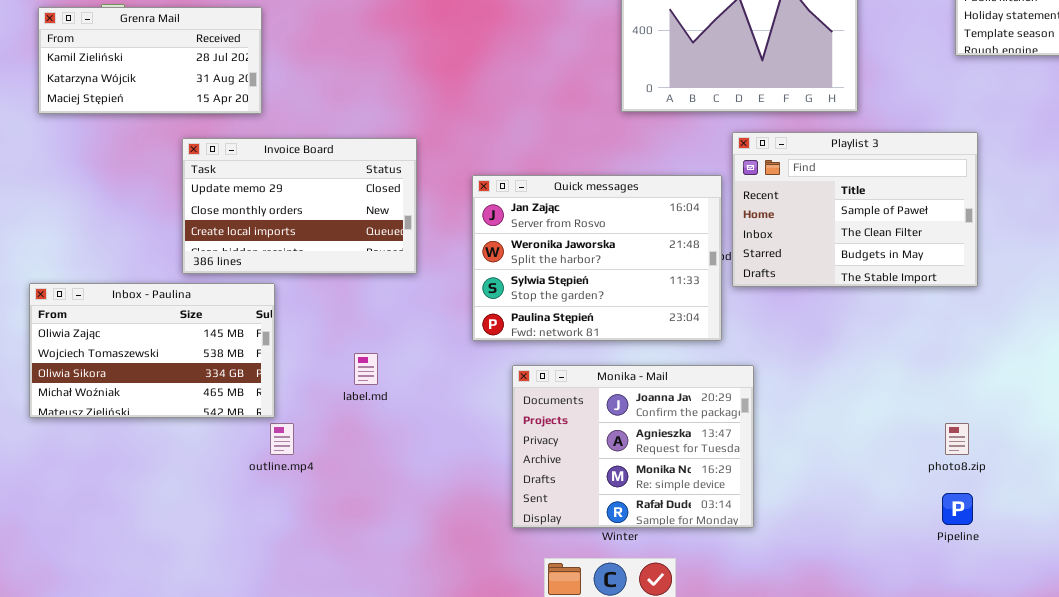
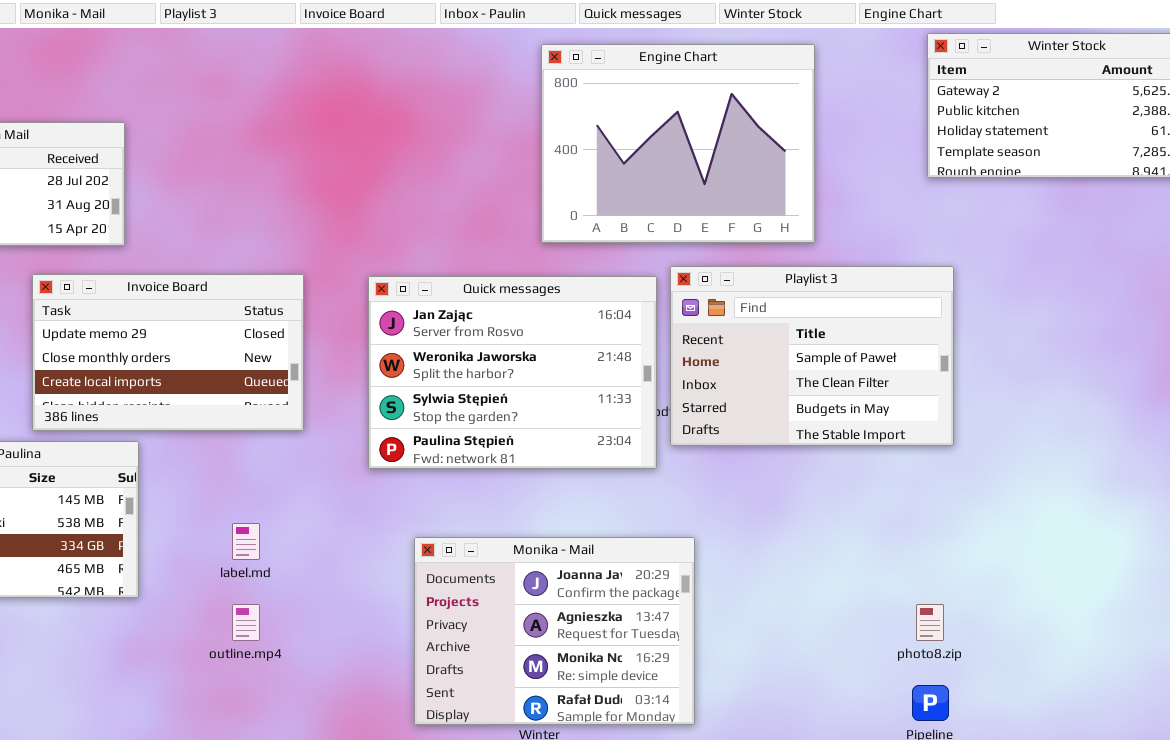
Quick messages: [472,175,722,341] -> [368,276,657,469], moved
outline.mp4: [270,423,294,455] -> [232,604,260,641], moved

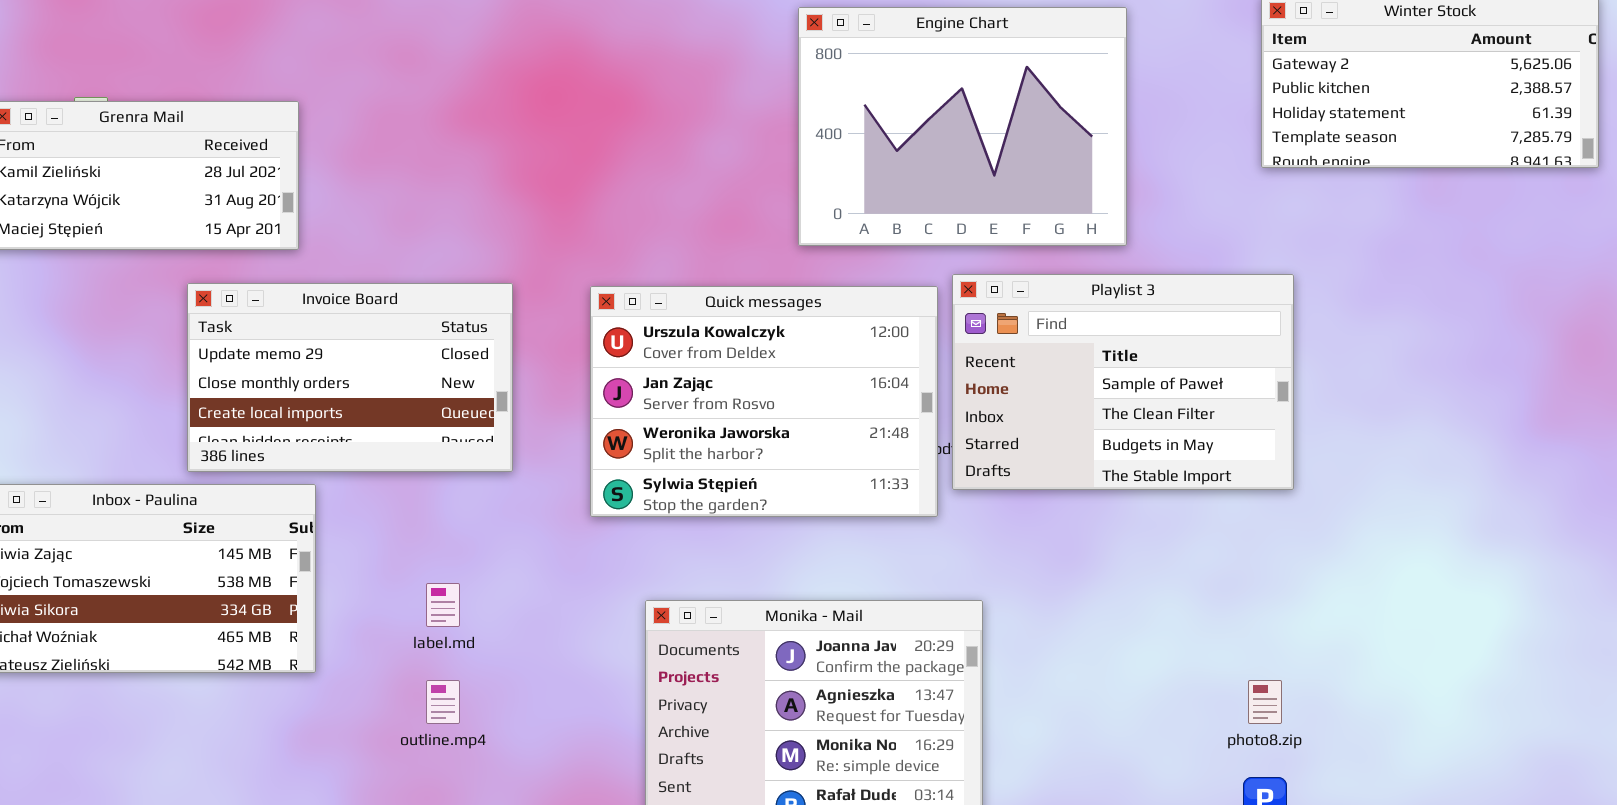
Quick messages: [368,276,657,469] -> [590,286,938,517], scrolled up 1 row

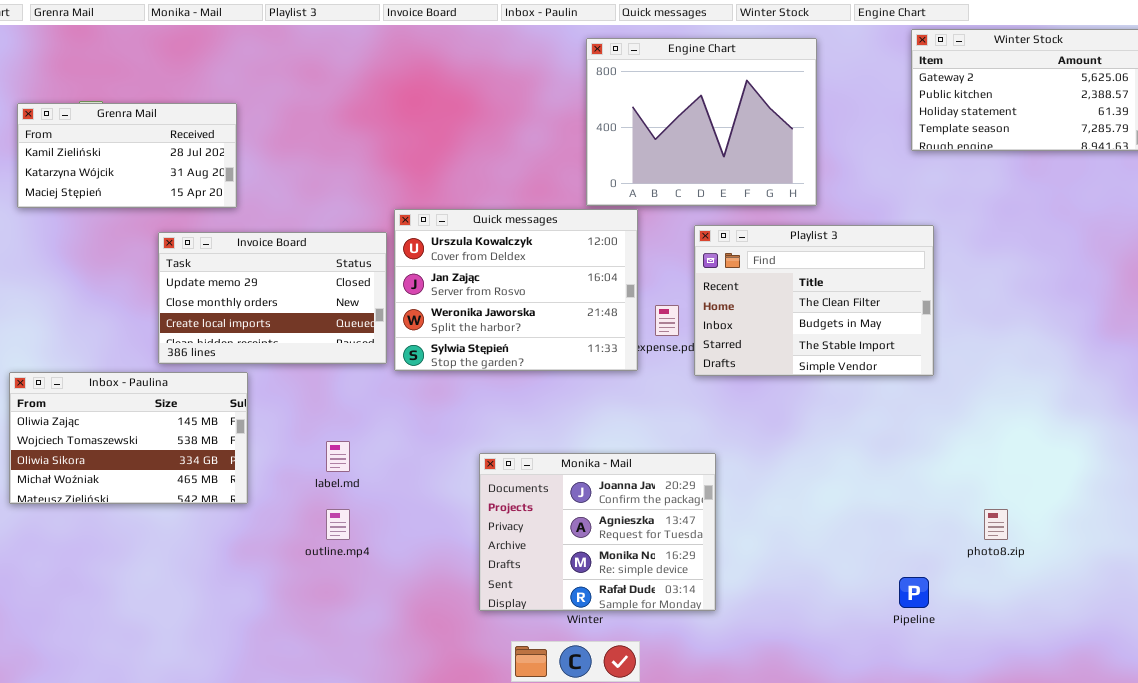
Playlist 3: [952,274,1294,490] -> [694,225,934,376], scrolled down 1 row
Quick messages: [590,286,938,517] -> [394,209,638,371], moved
photo8.zip: [1248,680,1282,724] -> [984,509,1008,540], moved

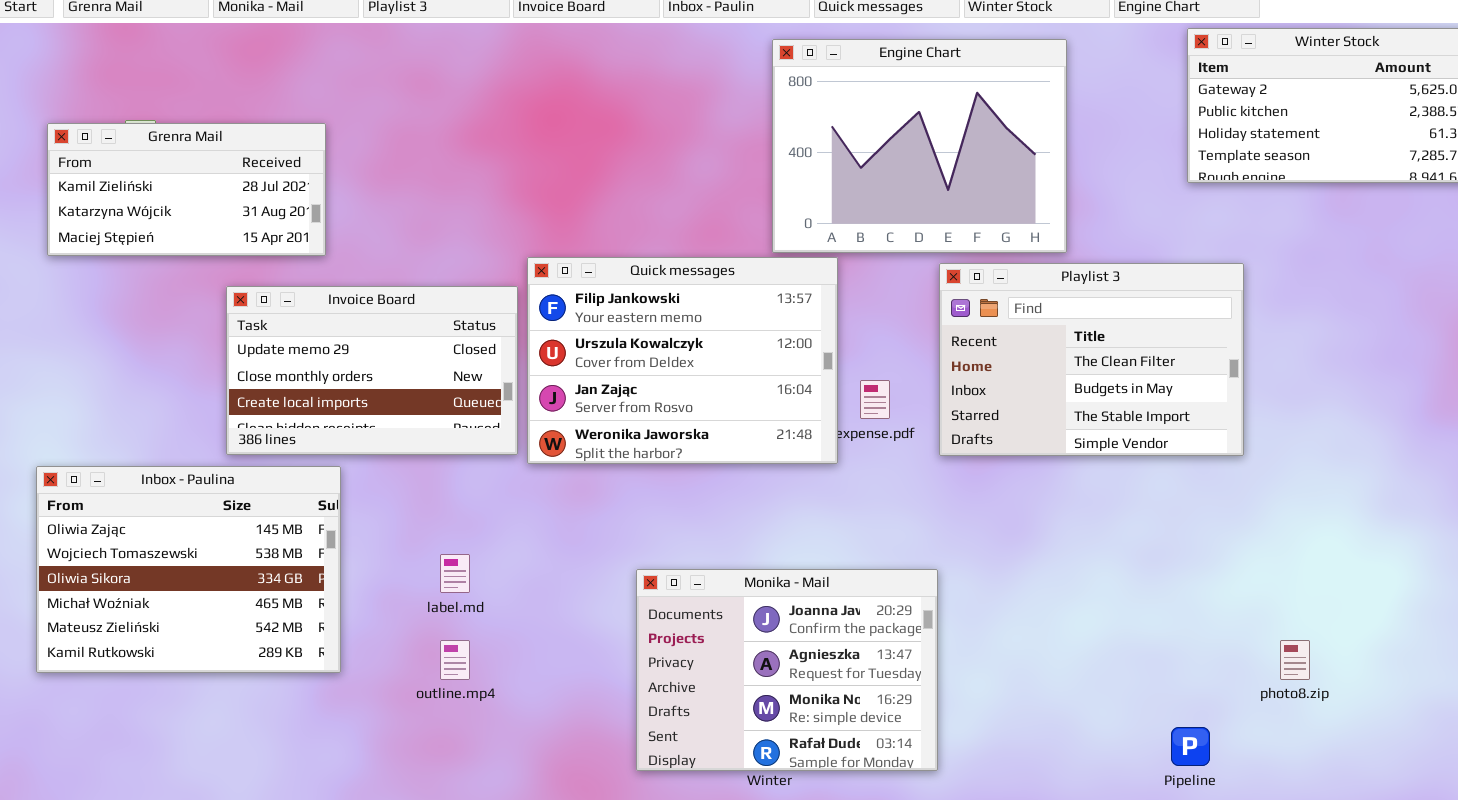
Quick messages: [394,209,638,371] -> [527,257,838,464], scrolled up 1 row
Playlist 3: [694,225,934,376] -> [939,263,1244,456], moved
Inbox - Paulina: [9,372,248,504] -> [36,466,341,673], resized

